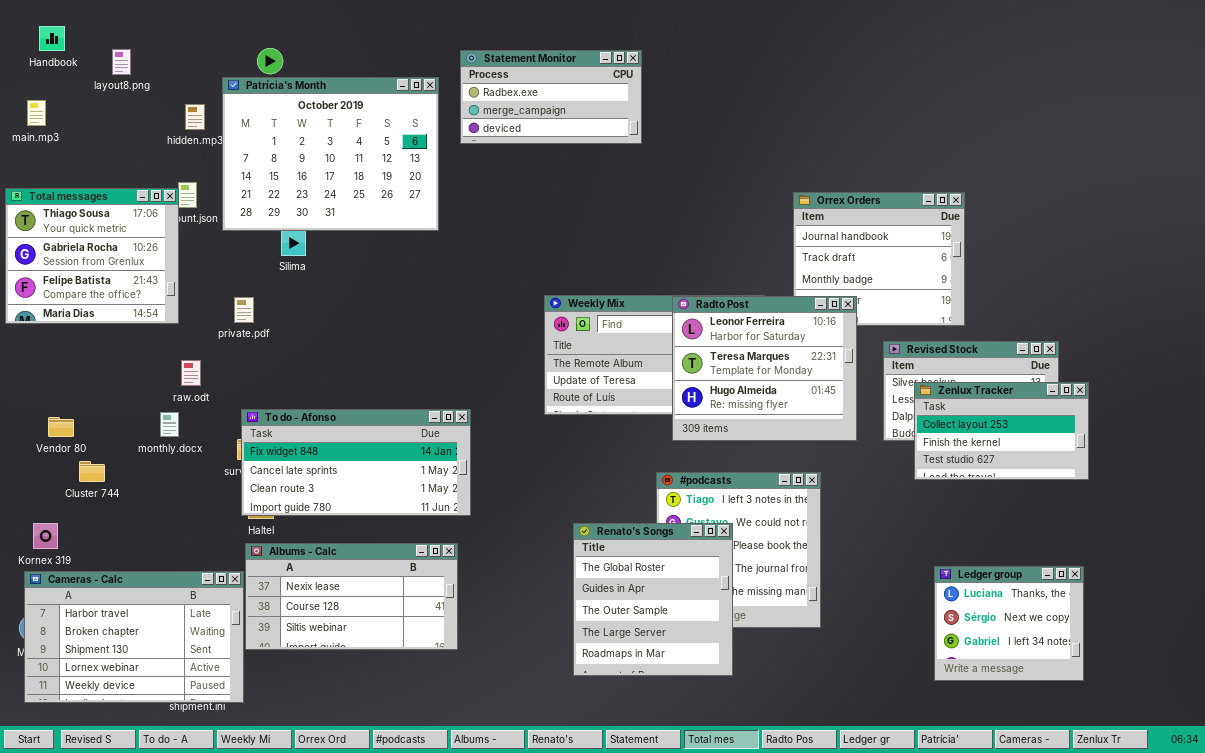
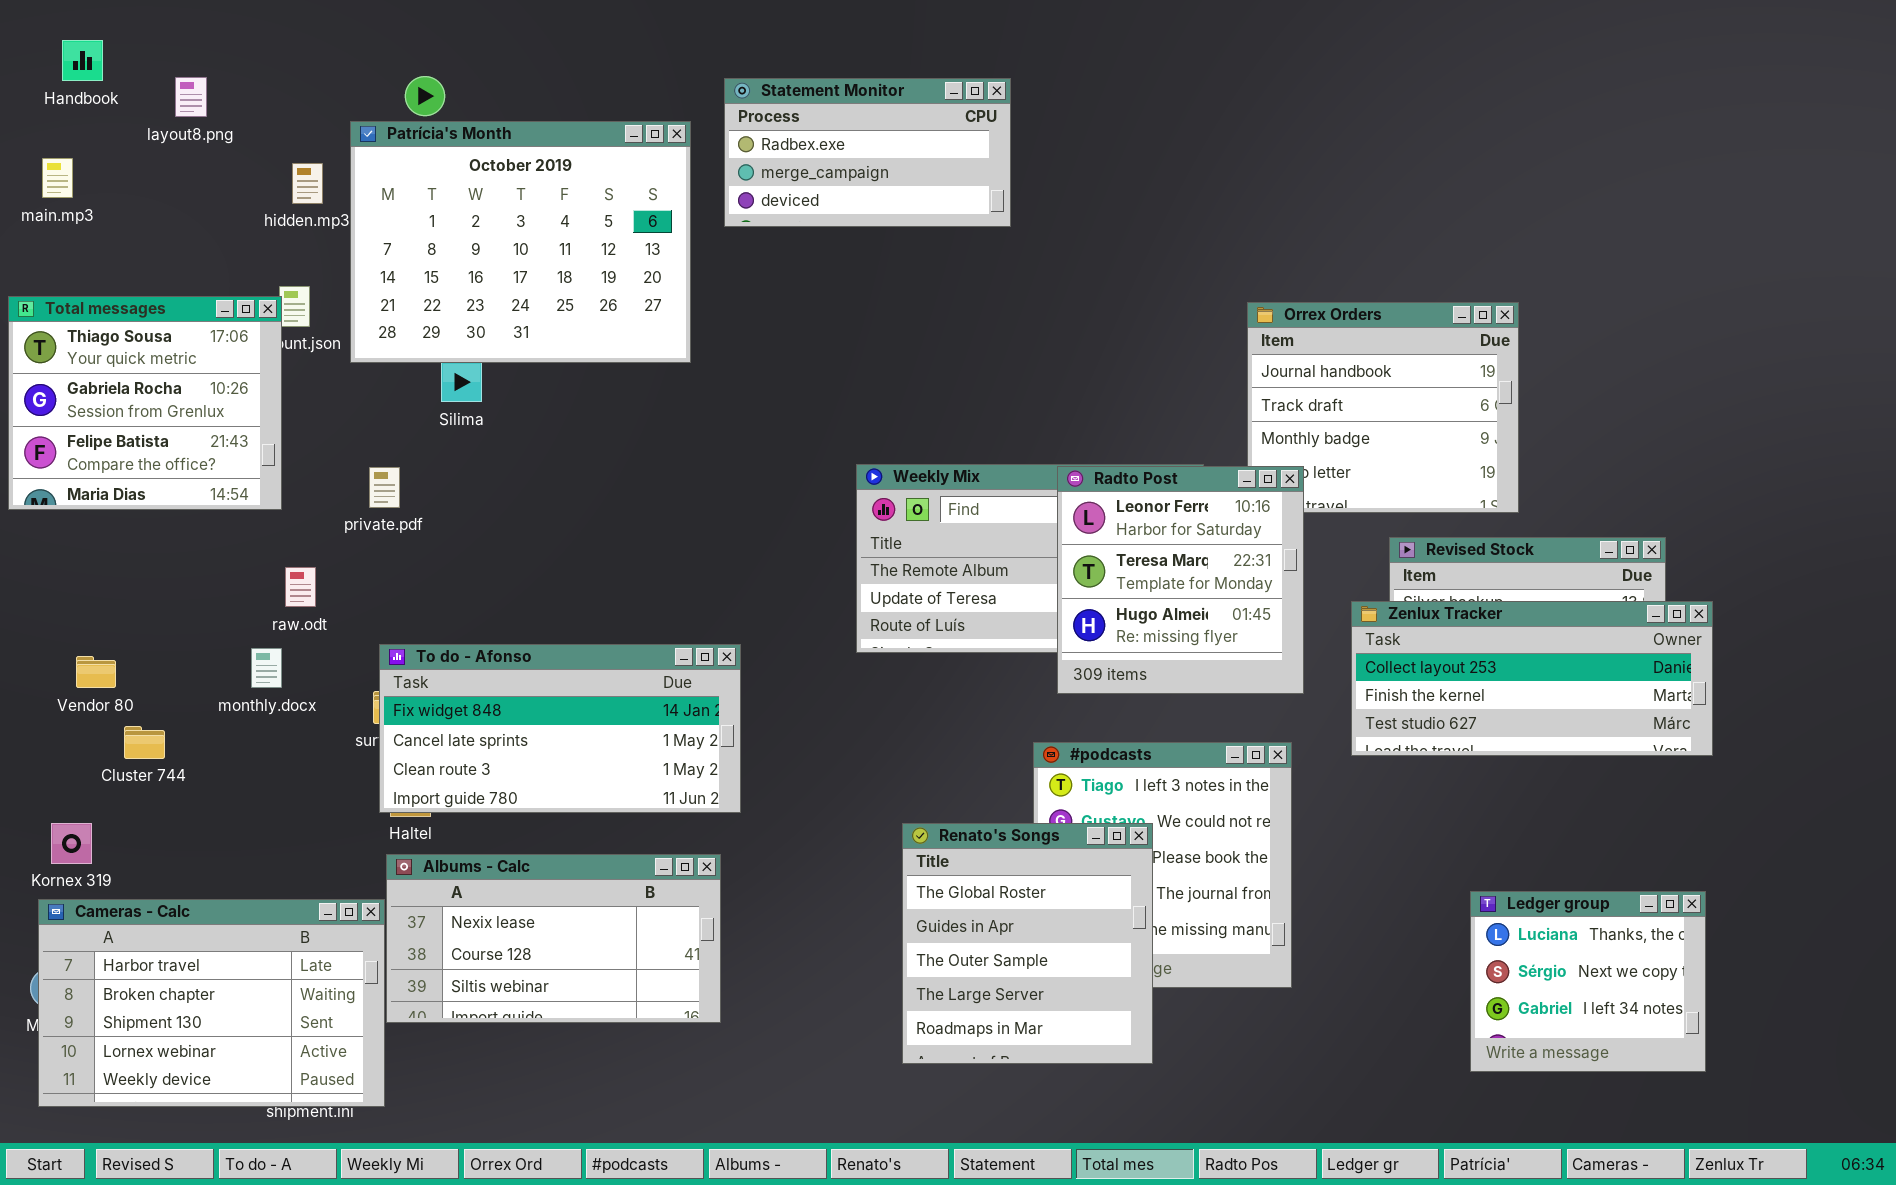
Radto Post: [672,296,857,441] -> [1057,466,1304,694], resized
Zenlux Tracker: [914,382,1089,480] -> [1351,601,1713,756], resized

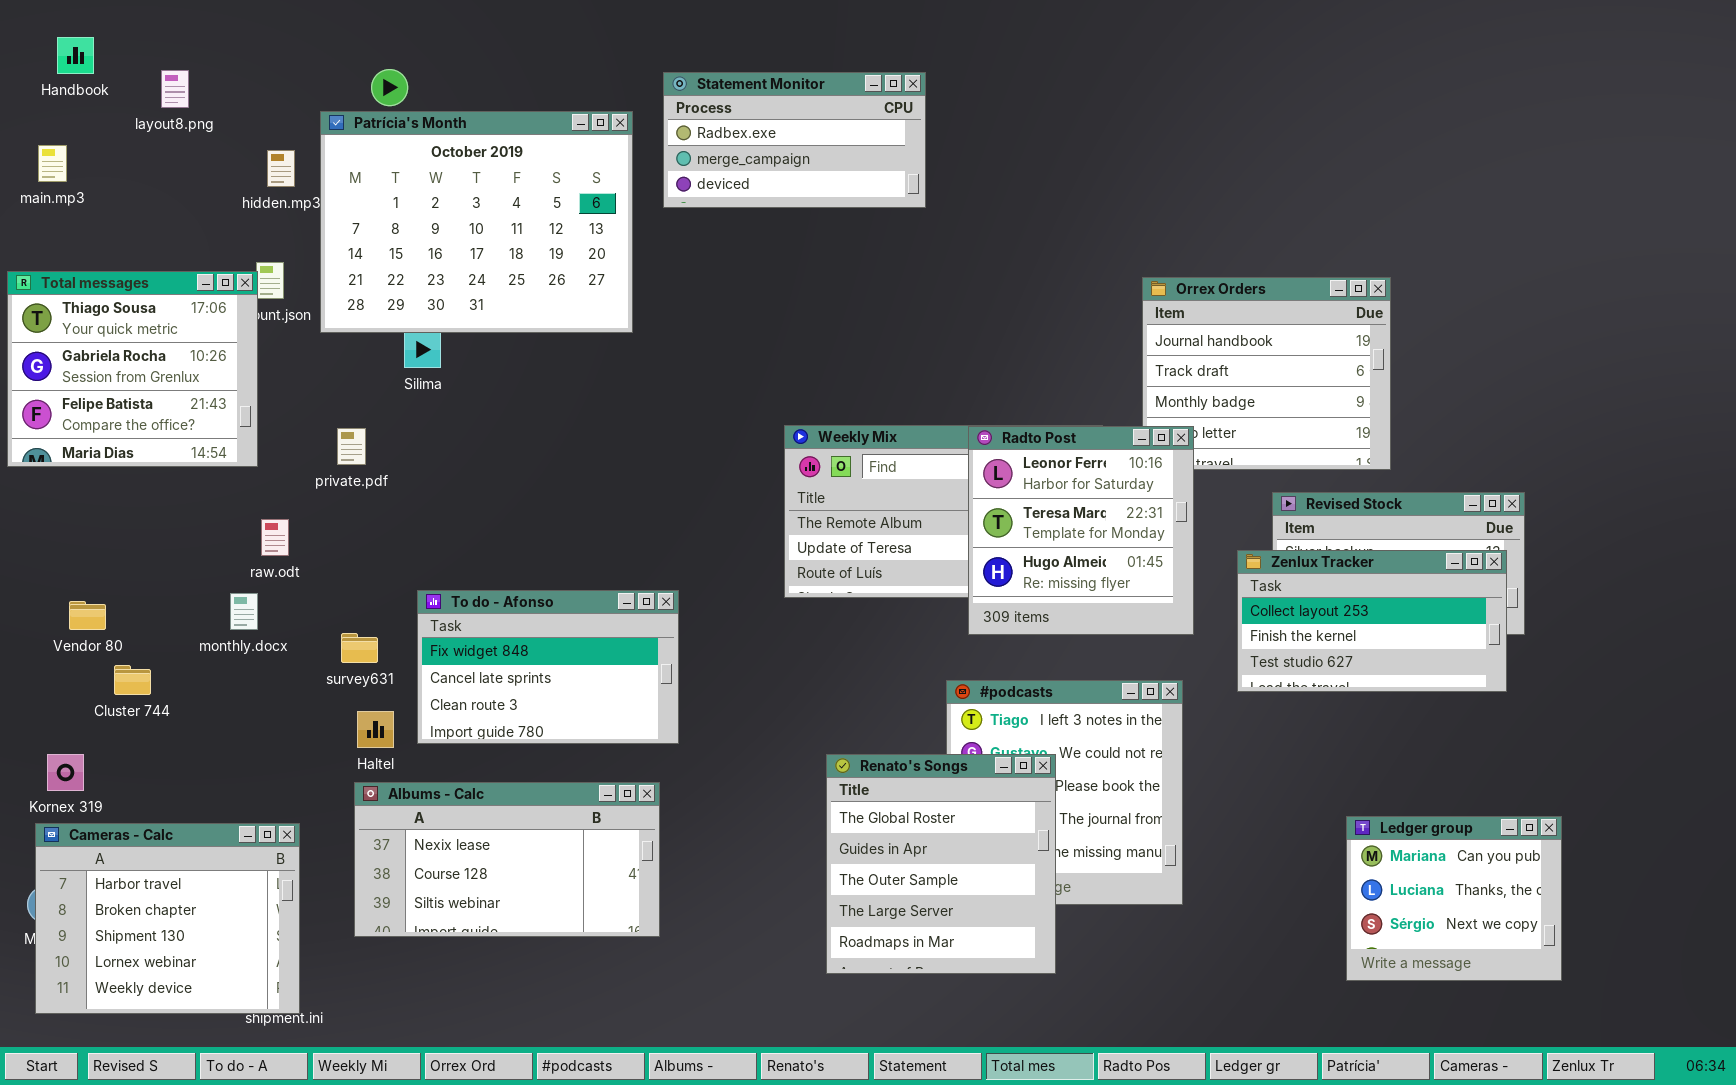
Zenlux Tracker: [1351,601,1713,756] -> [1237,550,1507,692], resized
To do - Afonso: [379,644,741,813] -> [417,590,679,744], resized
Ledger group: [1470,891,1706,1072] -> [1346,816,1562,981], scrolled up 1 row
Cameras - Calc: [38,899,385,1107] -> [35,823,300,1014], resized

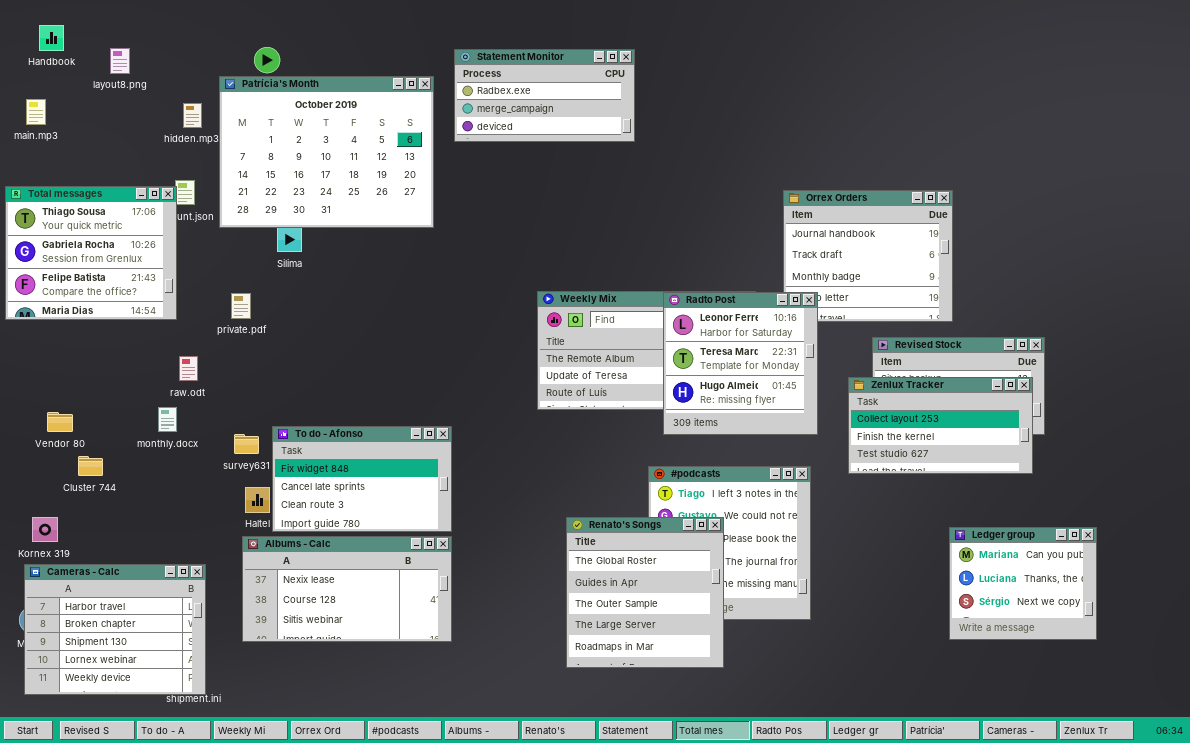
To do - Afonso: [417,590,679,744] -> [272,426,452,532], moved
Ledger group: [1346,816,1562,981] -> [949,527,1097,640], moved

